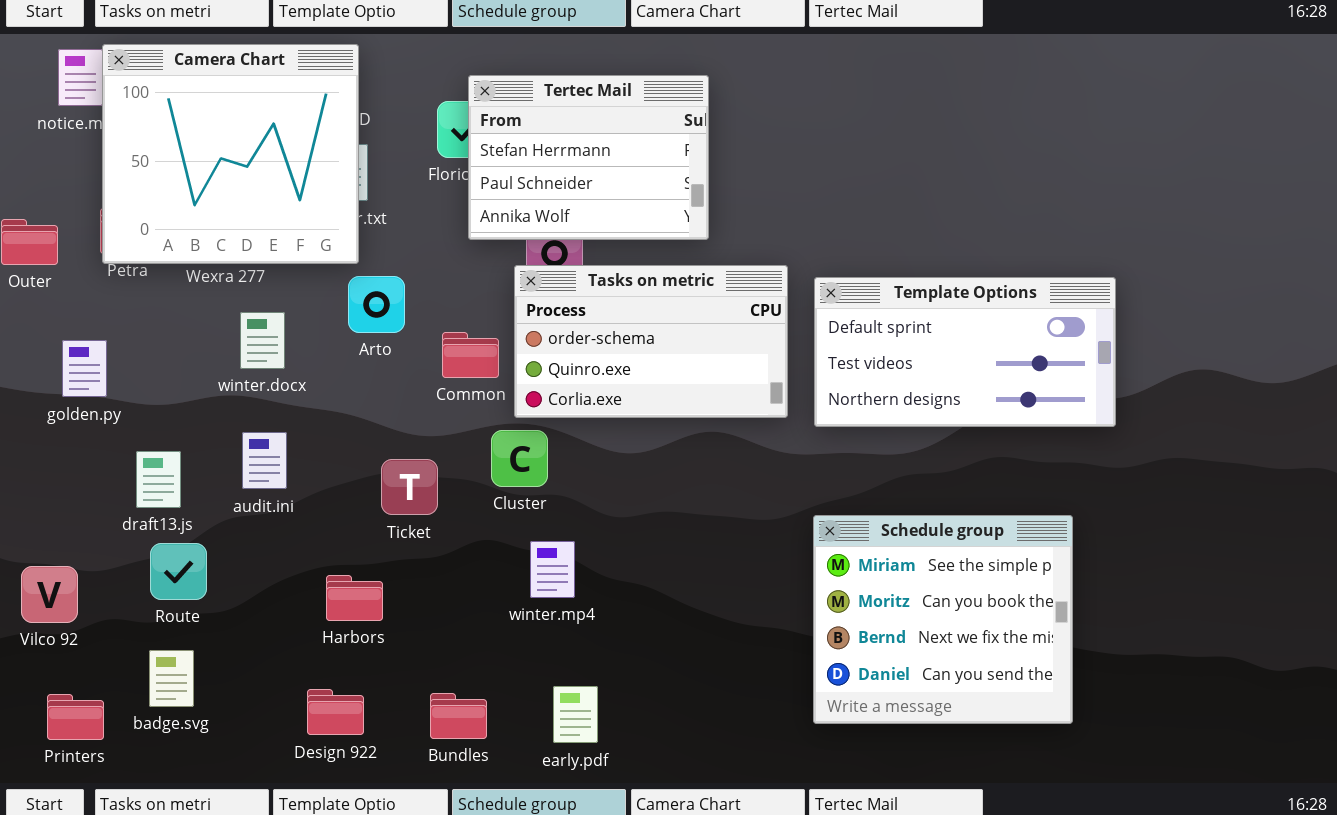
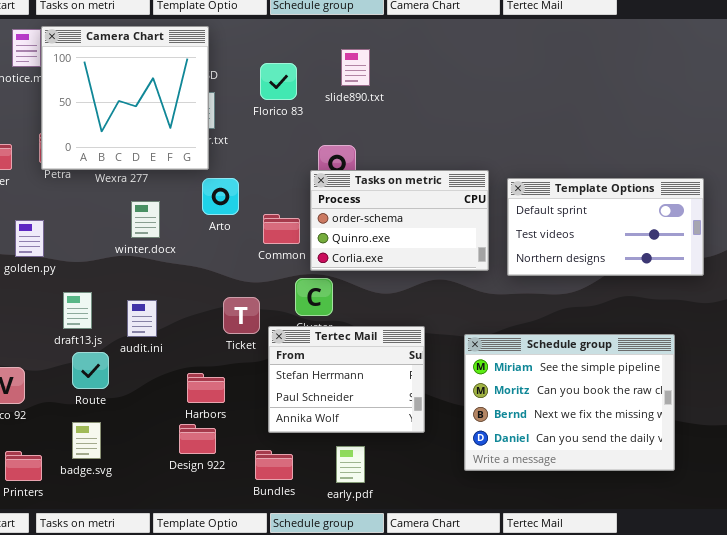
Tertec Mail: [468,75,709,240] -> [268,326,425,433], moved
audit.ini: [242,432,287,489] -> [127,300,157,337], moved
Schedule group: [813,515,1073,724] -> [464,334,675,471], resized
Design 922: [307,689,364,735] -> [179,424,216,454], moved

